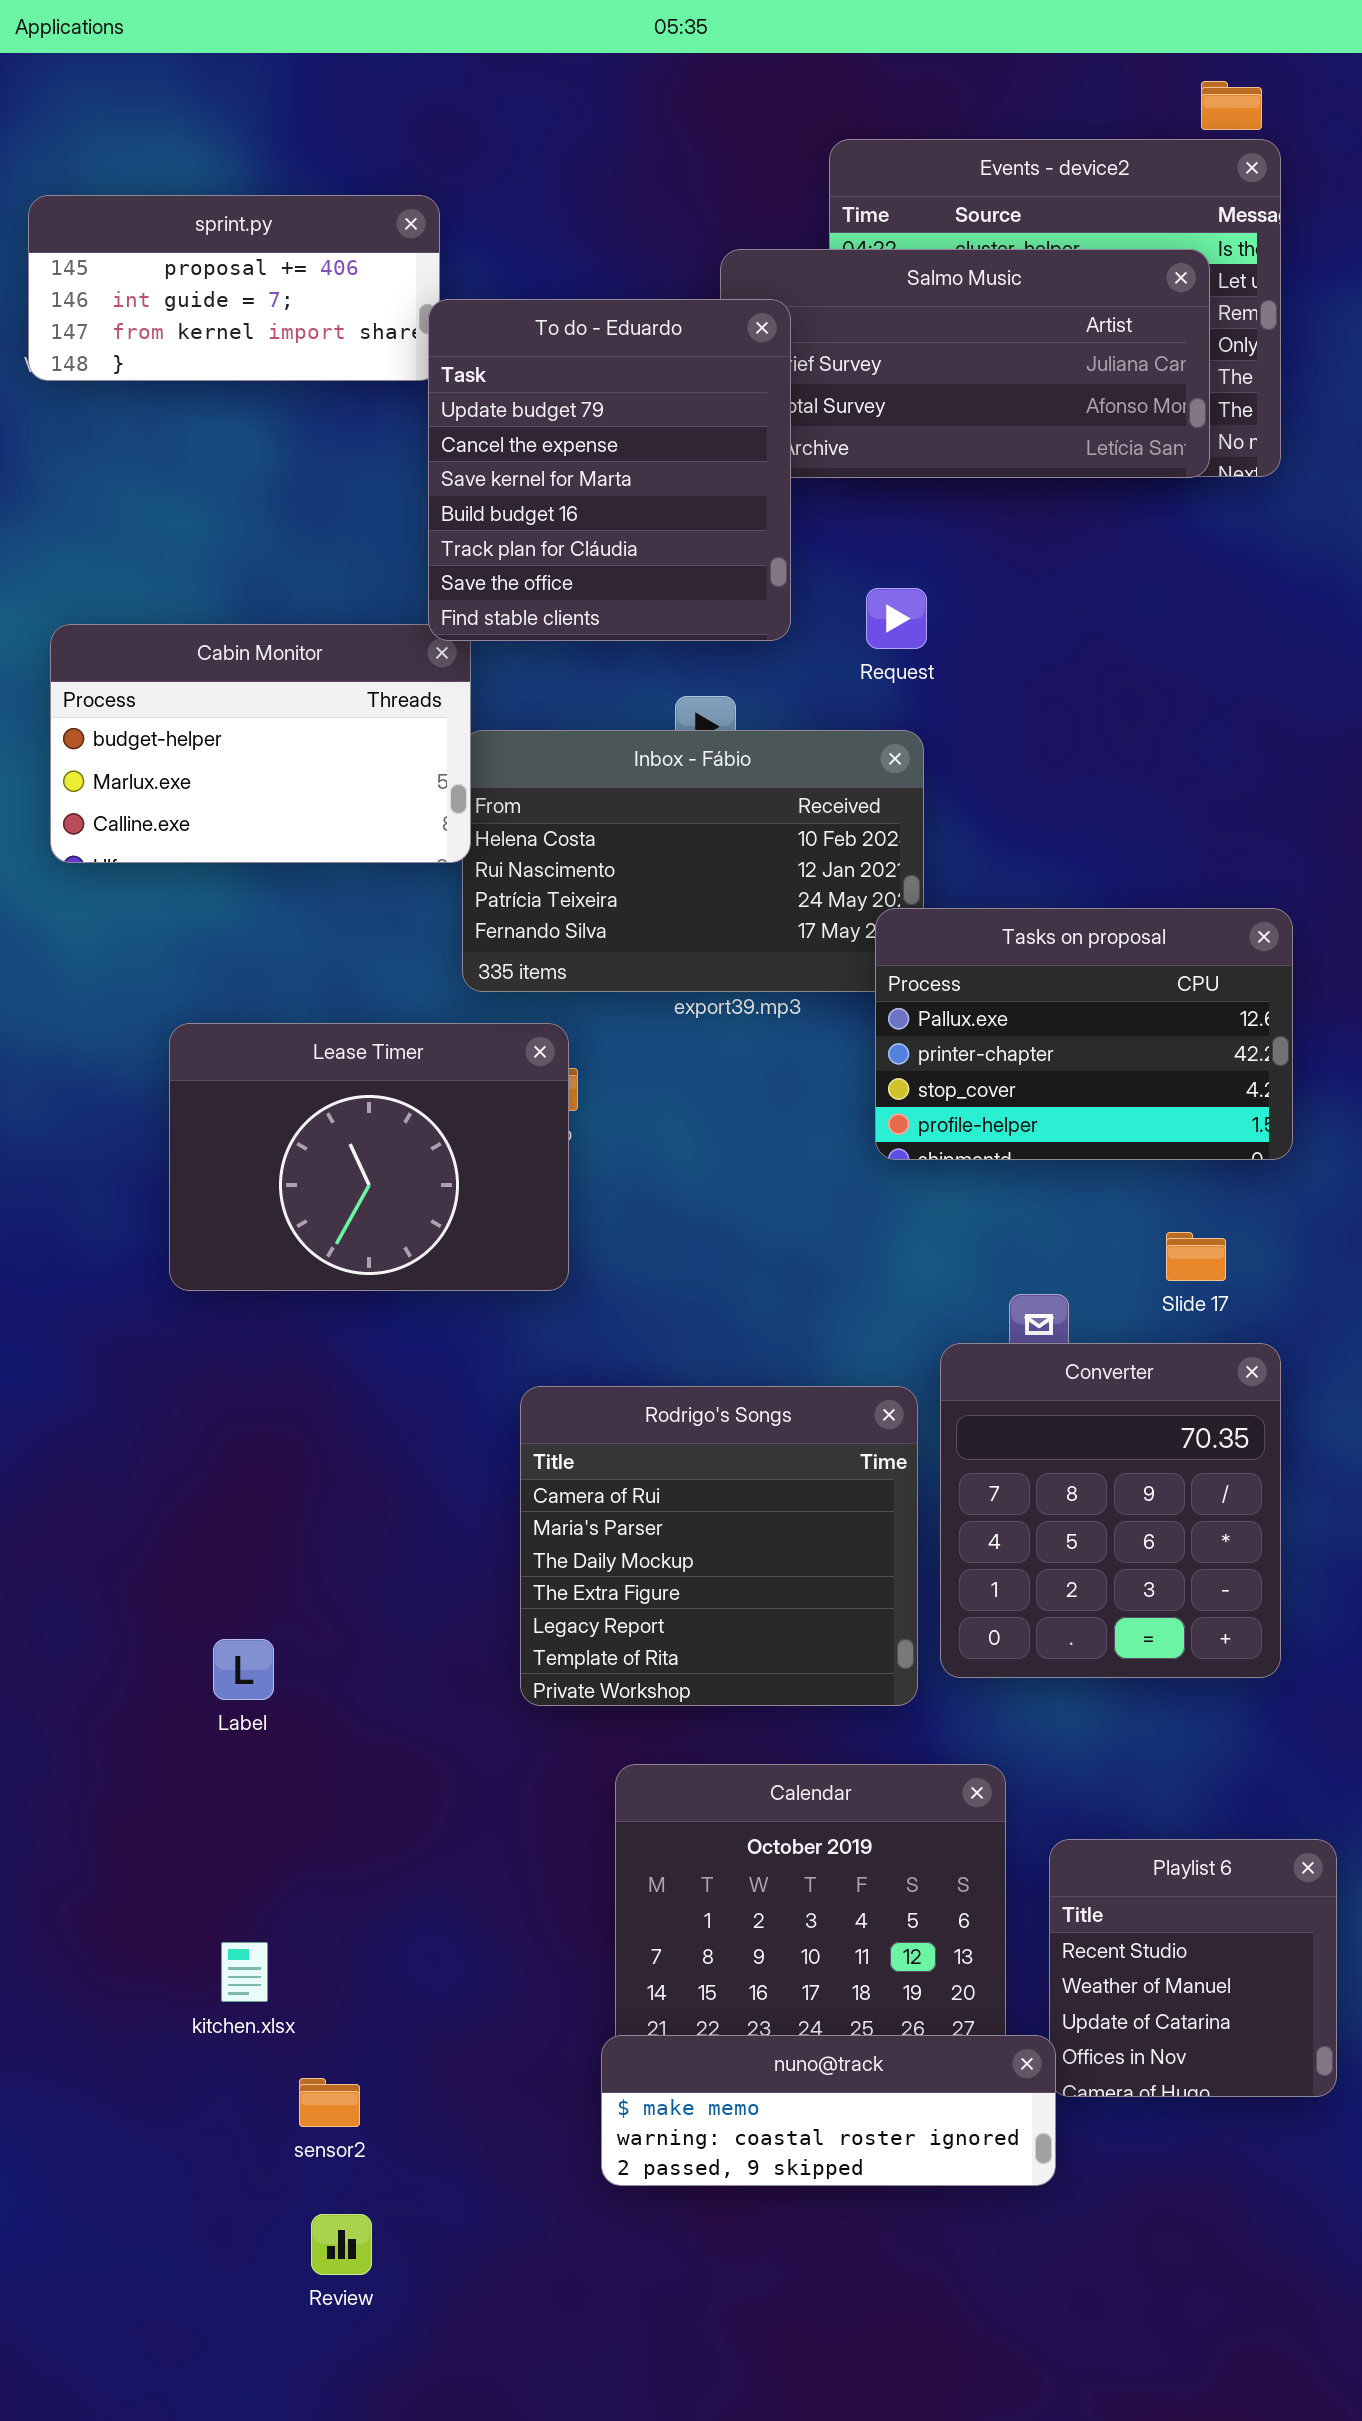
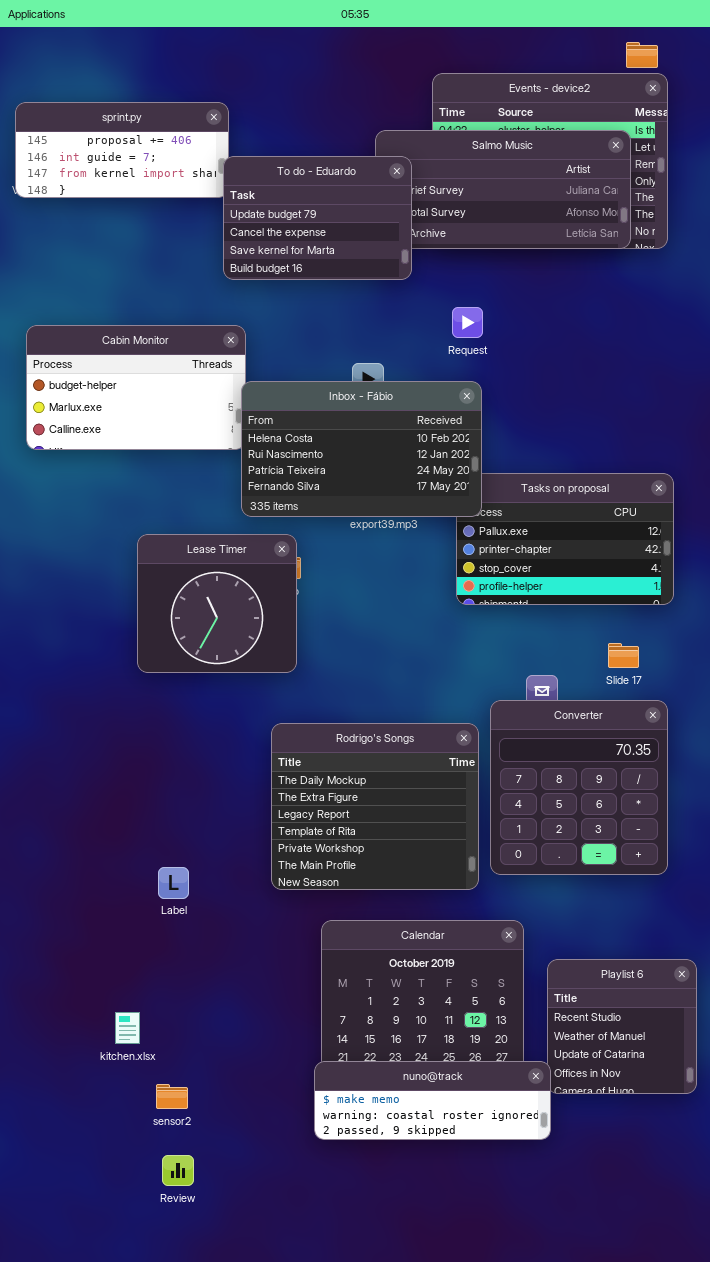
To do - Eduardo: [428,299,791,641] -> [223,156,412,280], resized
Inbox - Fábio: [462,730,924,992] -> [241,381,482,517], raised
Lease Timer: [169,1023,569,1291] -> [137,534,297,673], resized
Rodrigo's Songs: [520,1386,918,1706] -> [271,723,479,890], scrolled down 2 rows
Label: [213,1639,274,1700] -> [158,867,189,899], moved

